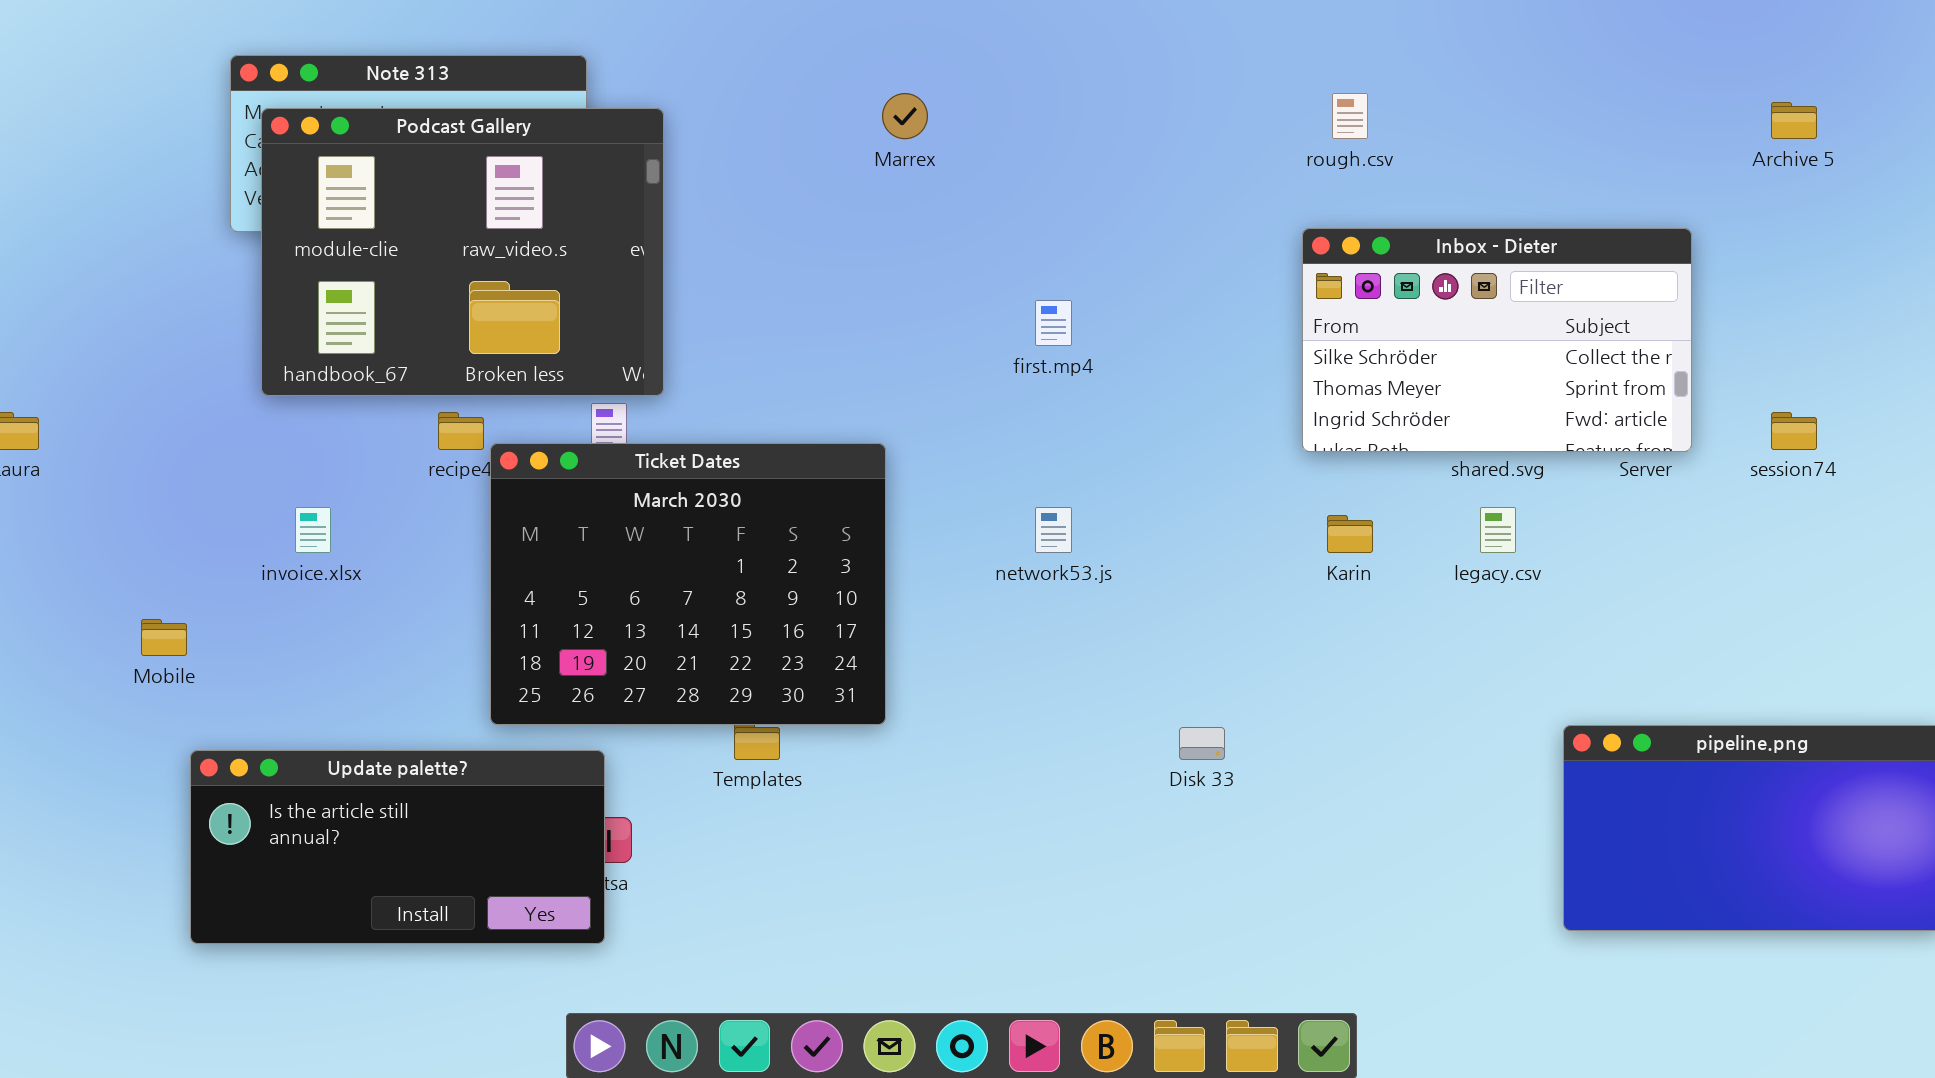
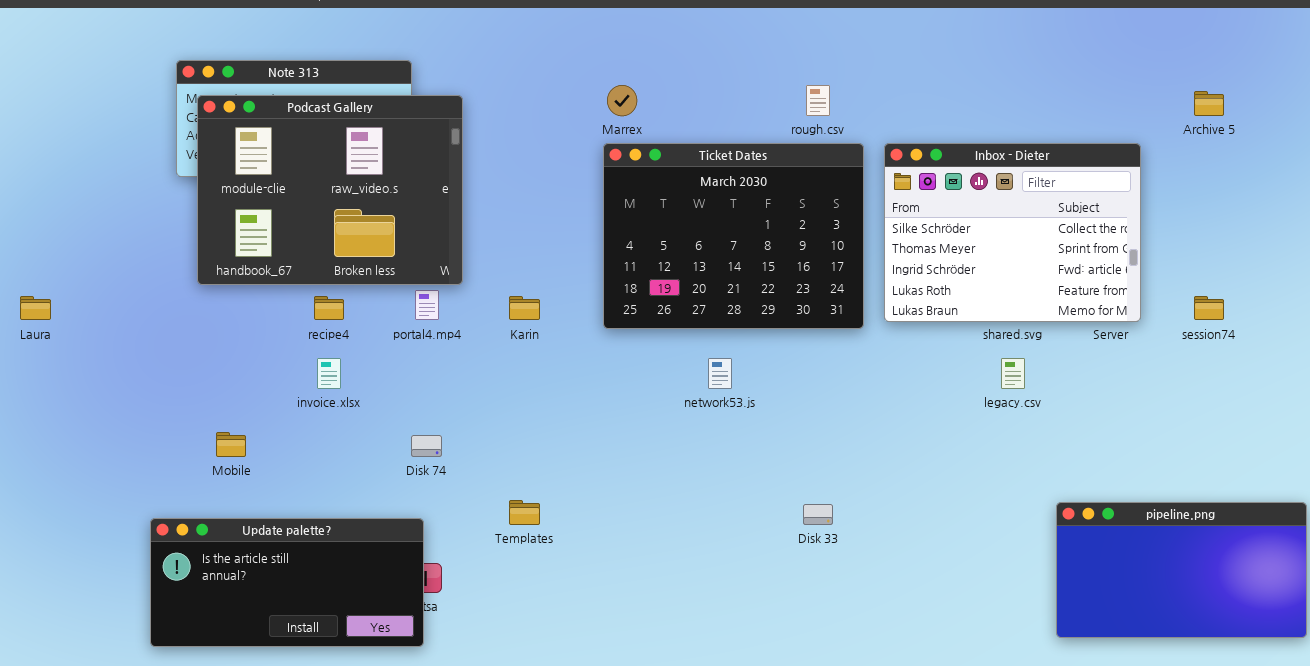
rough.csv: [1332,93,1368,139] -> [806,85,830,116], moved
Inbox - Dieter: [1302,228,1692,452] -> [884,143,1141,322], resized
Ticket Dates: [490,443,886,725] -> [603,143,864,329], moved
invoice.xlsx: [295,507,331,553] -> [317,358,341,389], moved
Karin: [1327,515,1373,553] -> [509,296,540,320], moved
Mobile: [141,619,187,656] -> [216,432,246,457], moved

